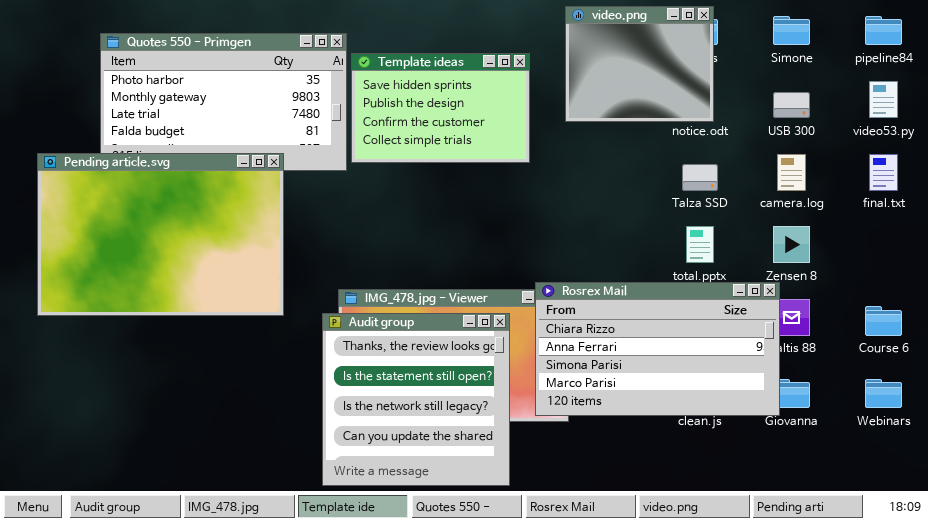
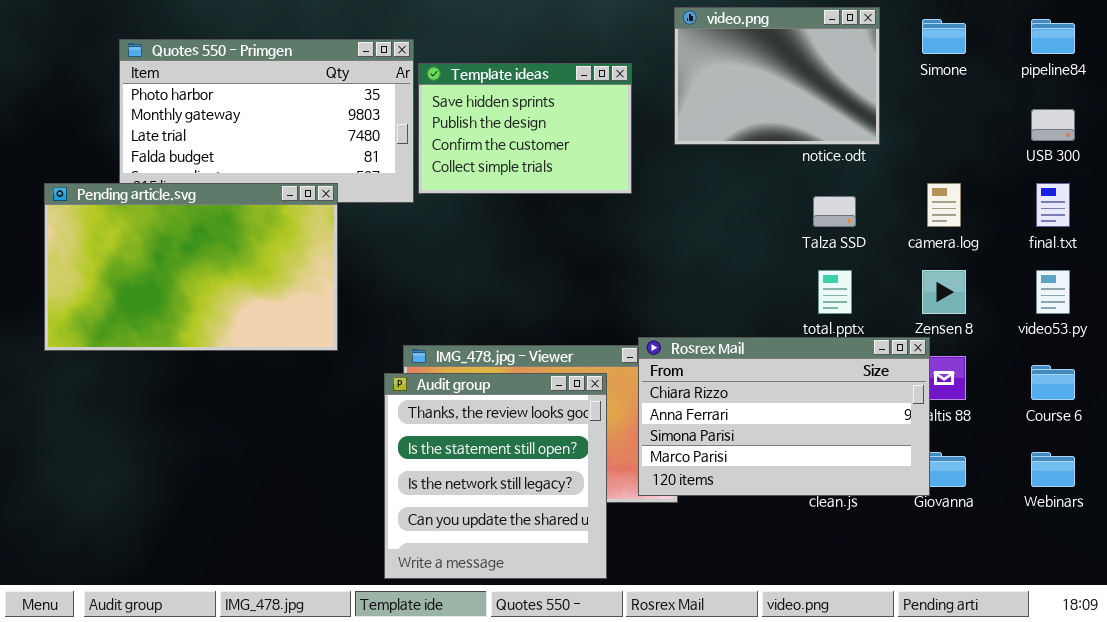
video.png: [565,6,714,122] -> [674,7,880,145], resized
video53.py: [869,81,898,118] -> [1036,270,1070,314], moved
USB 300: [773,92,810,118] -> [1031,109,1075,141], moved
Pending article.svg: [37,153,284,316] -> [44,183,338,351], resized

